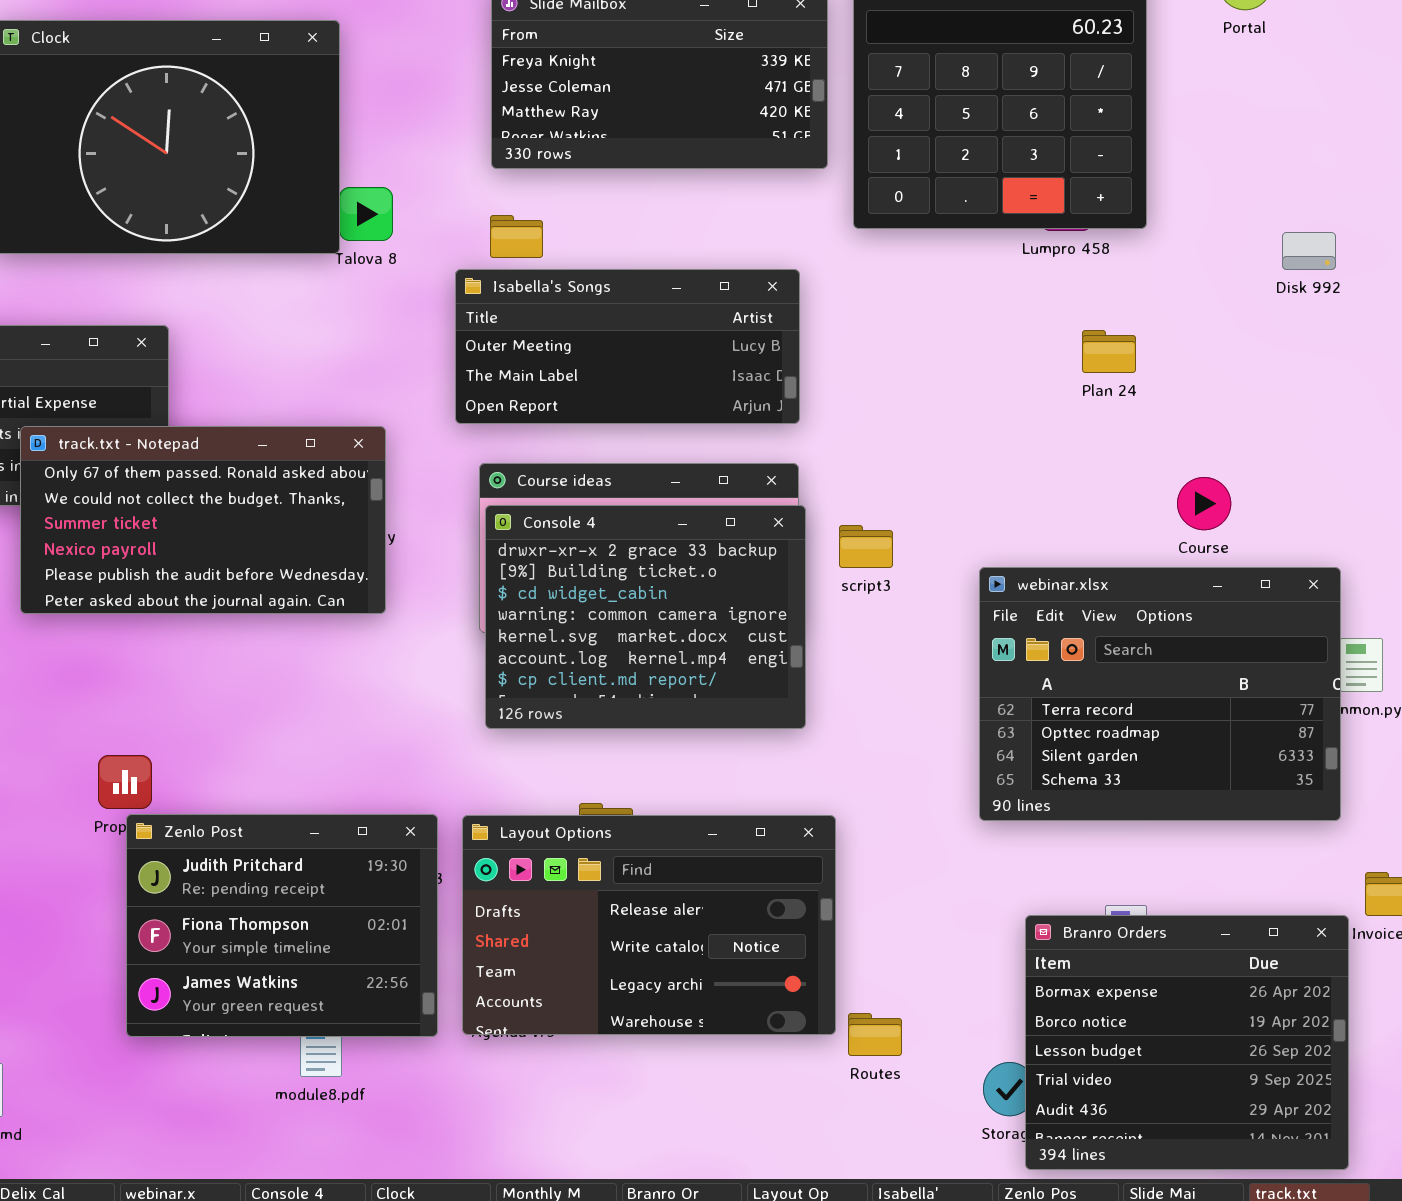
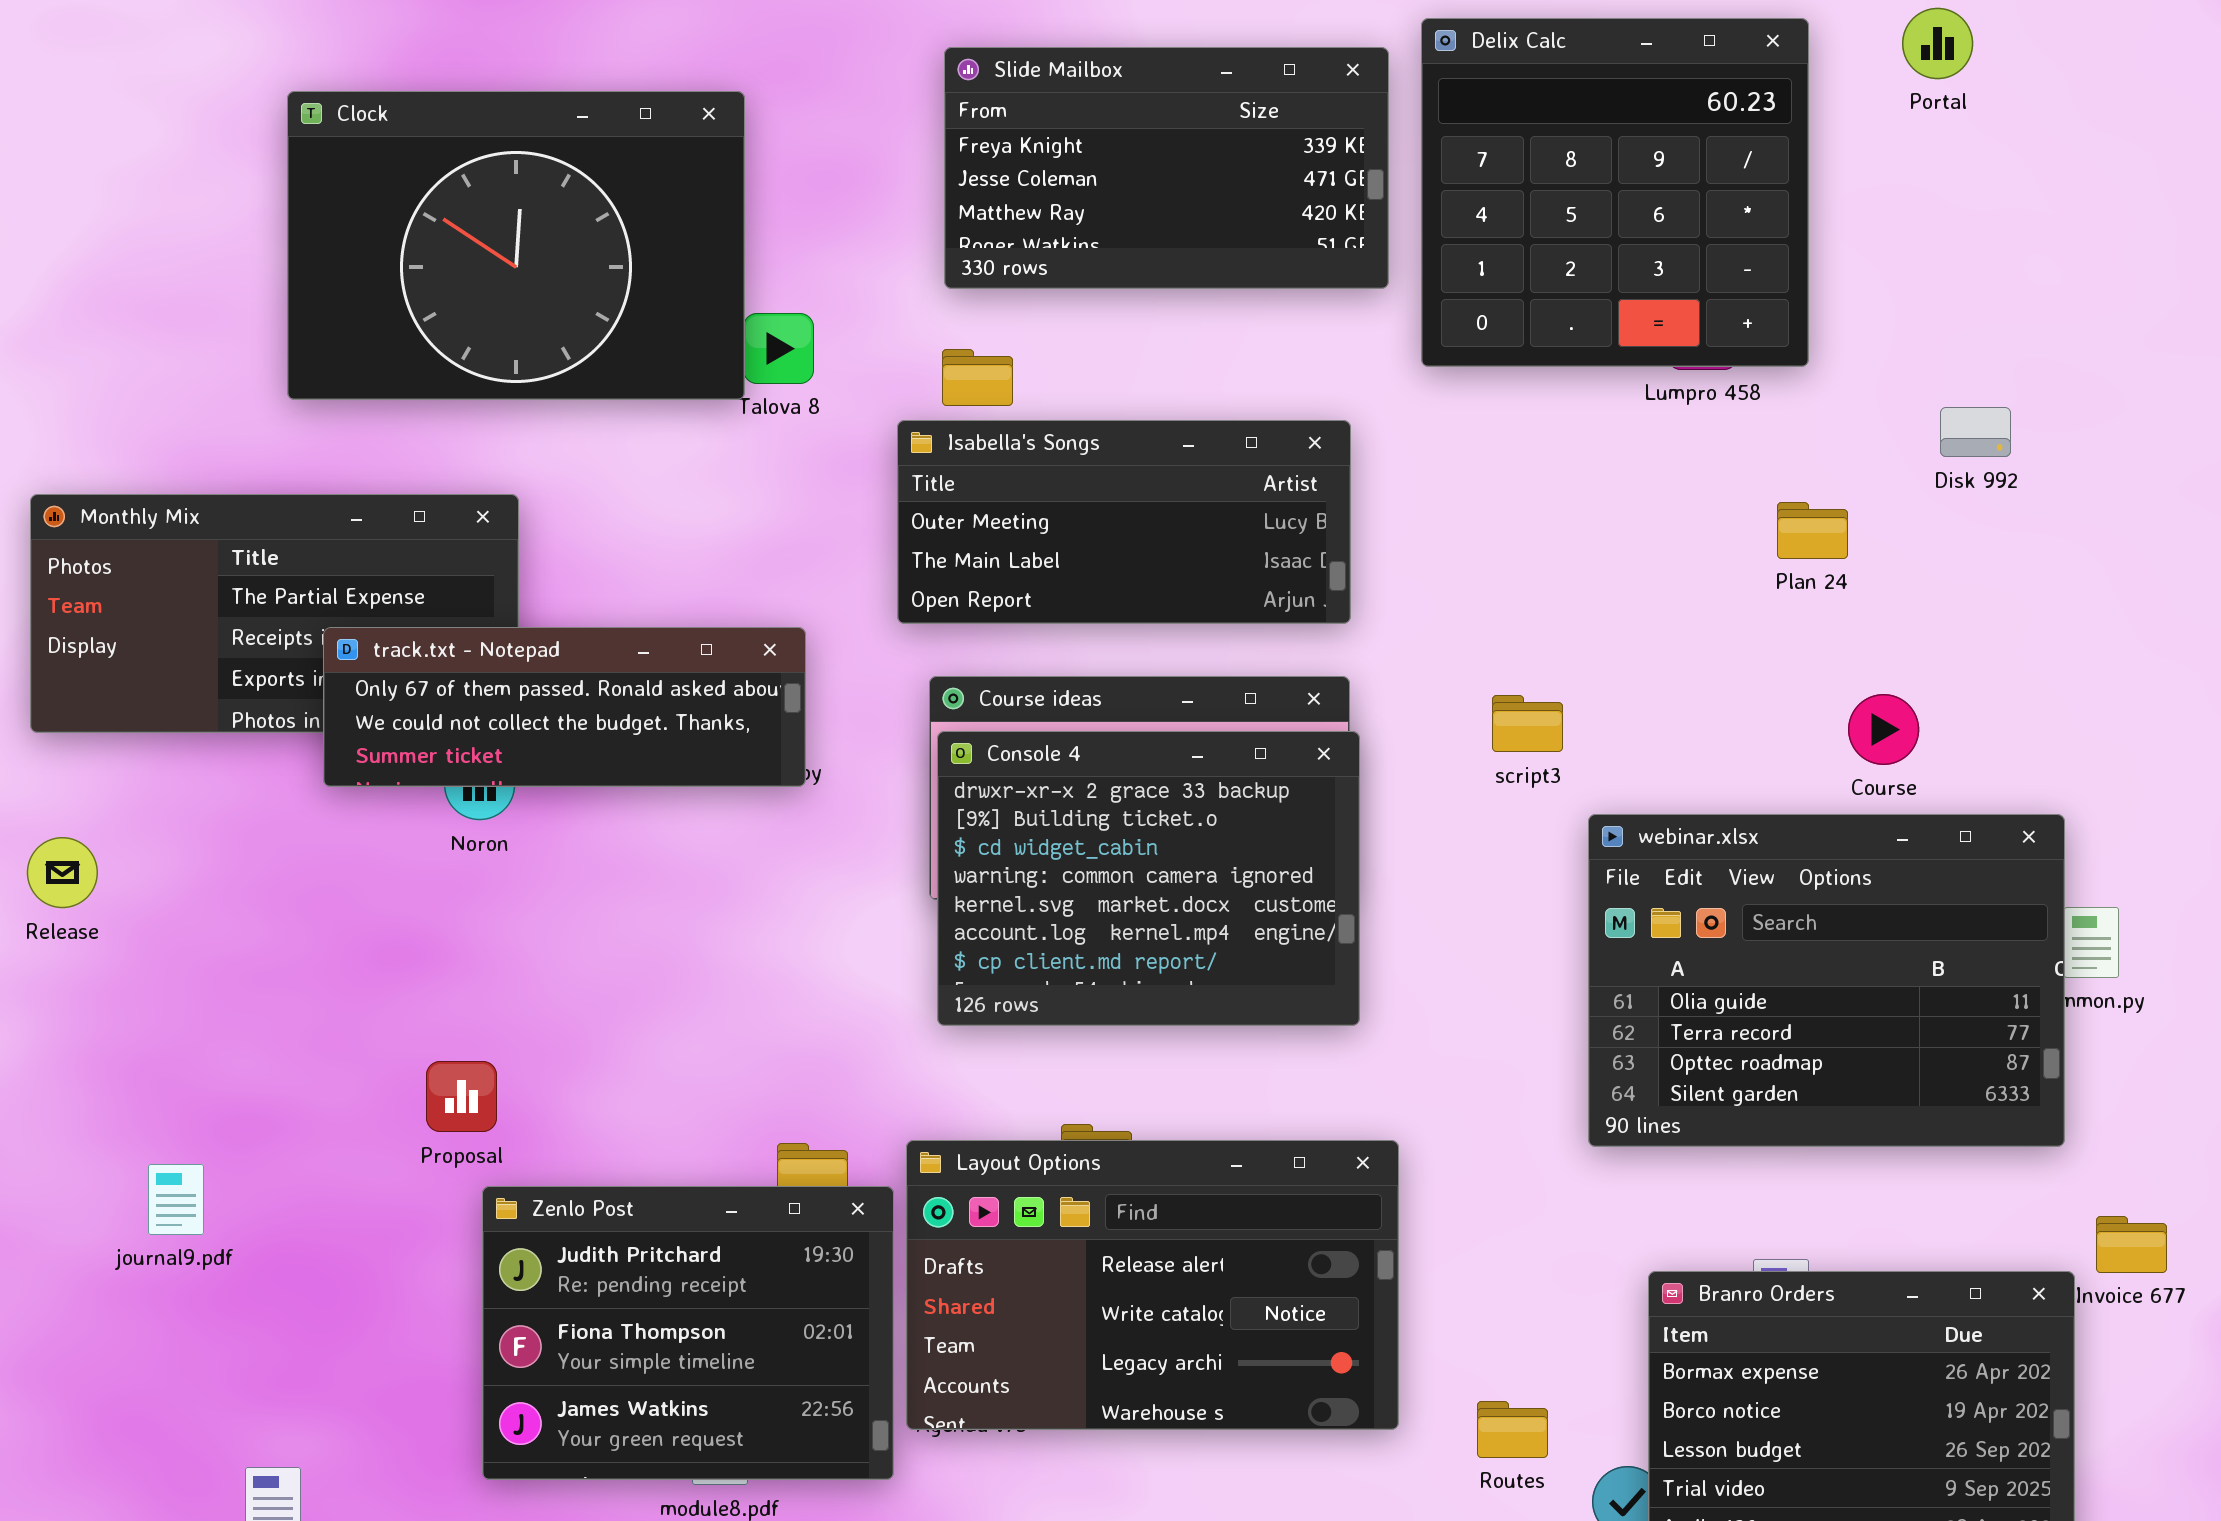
Disk 992: [1282,232,1336,270] -> [1940,407,2011,457], moved
Plan 24: [1082,330,1136,373] -> [1777,502,1848,559], moved
track.txt - Notepad: [20,426,386,614] -> [323,627,806,787], resized
script3: [839,525,893,568] -> [1492,695,1563,752], moved
webinar.xlsx: [979,567,1341,821] -> [1588,814,2065,1147], scrolled up 1 row
Zenlo Post: [126,814,438,1037] -> [482,1186,894,1480], moved
Routes: [848,1013,902,1056] -> [1477,1401,1548,1458], moved

